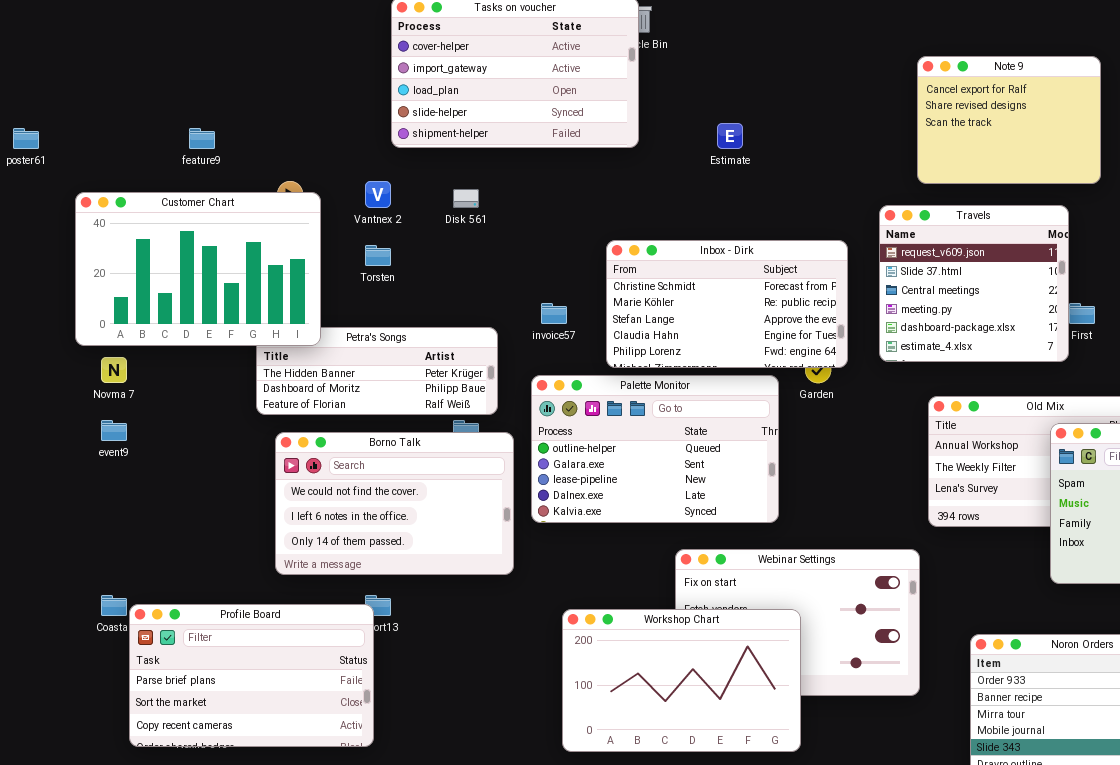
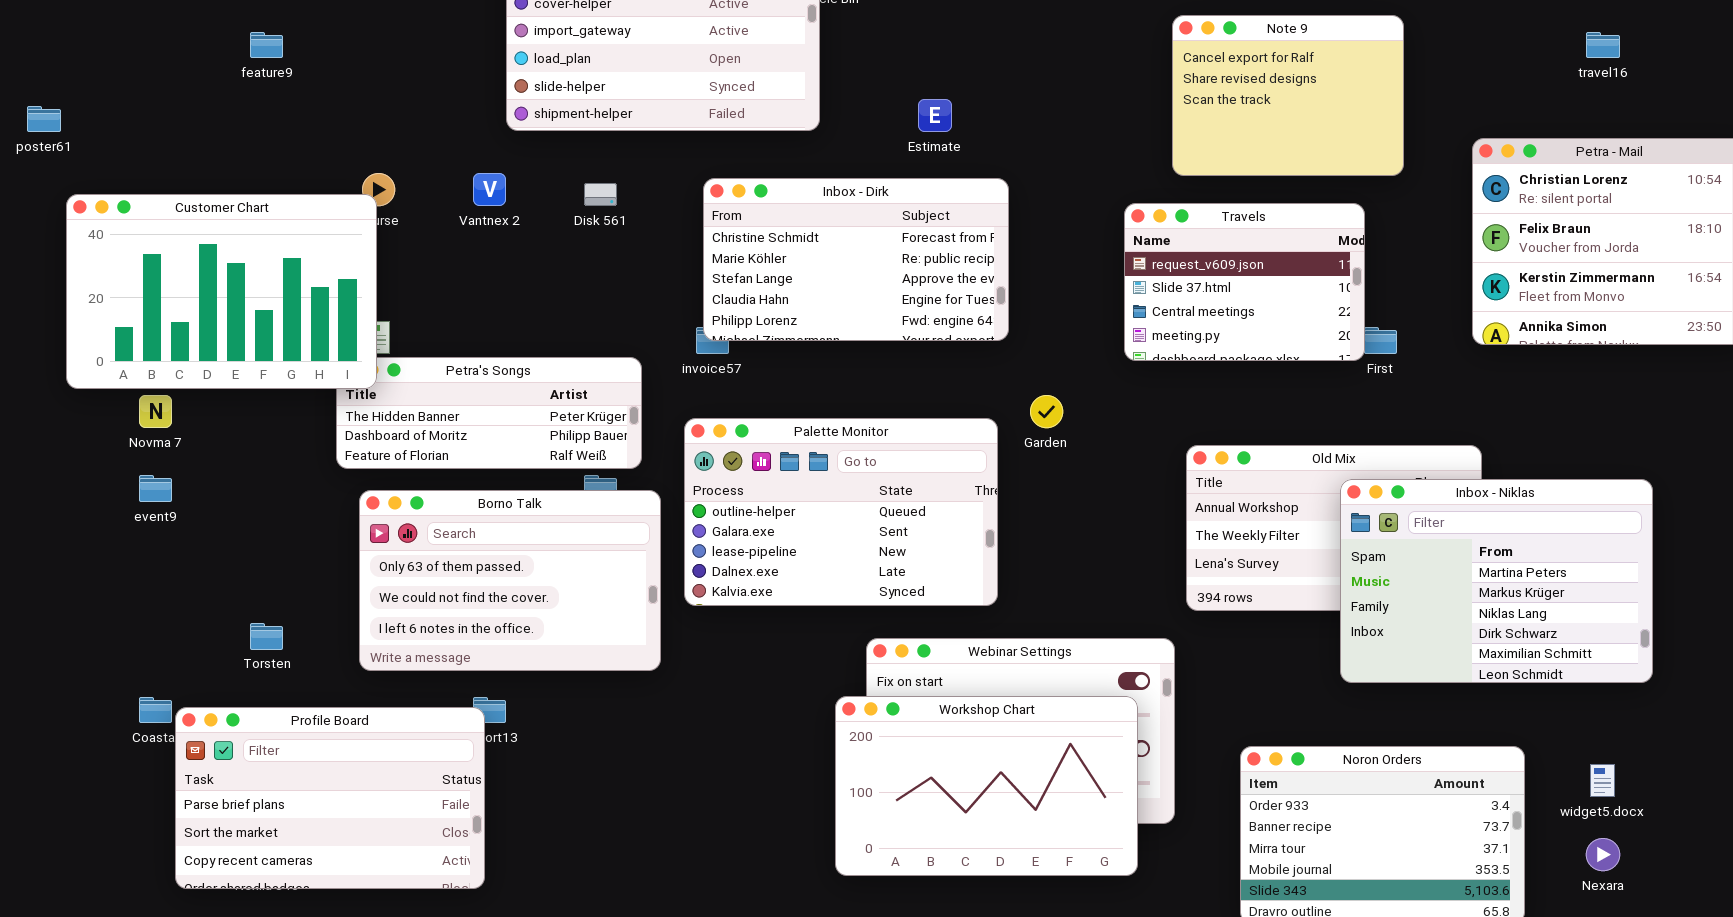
feature9: [189,128,215,149] -> [250,32,283,58], moved
Customer Chart: [75,192,321,346] -> [66,194,377,389], moved
Travels: [879,205,1069,362] -> [1124,203,1365,361], resized
Inbox - Dirk: [606,240,848,368] -> [703,178,1009,341], moved
Torsten: [365,245,391,266] -> [250,623,283,650], moved
Borno Talk: [275,432,514,575] -> [359,490,661,671], scrolled up 1 row
Workshop Chart: [562,609,801,752] -> [835,696,1138,876], moved

